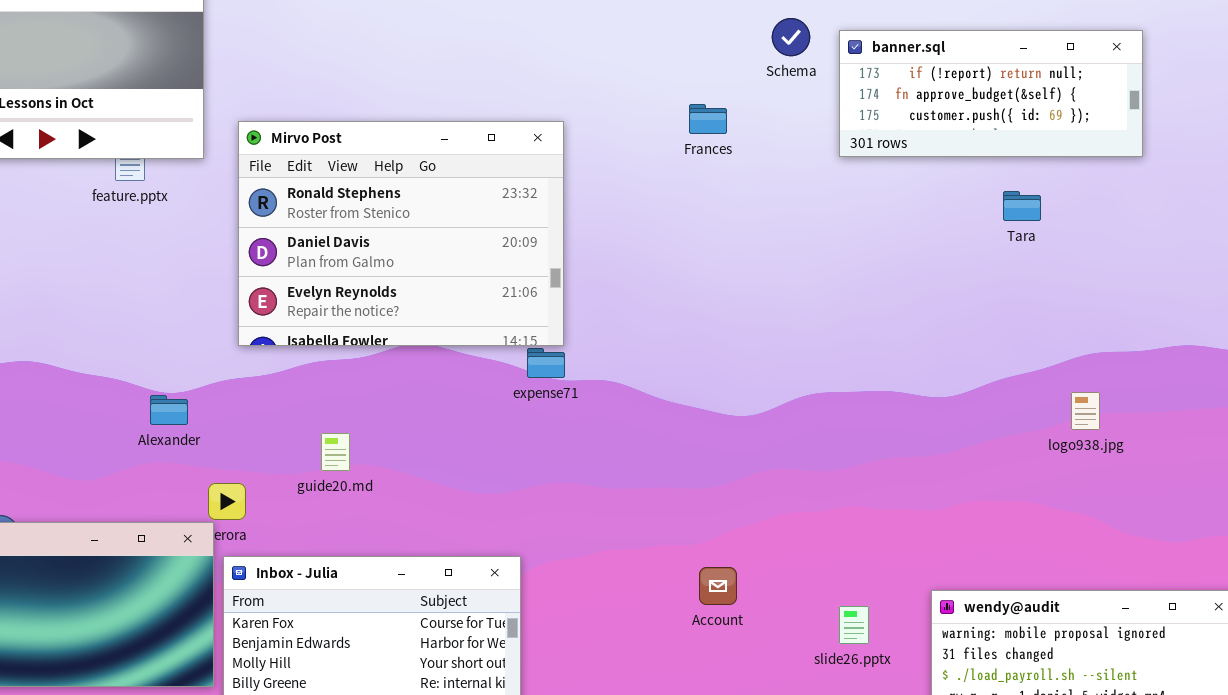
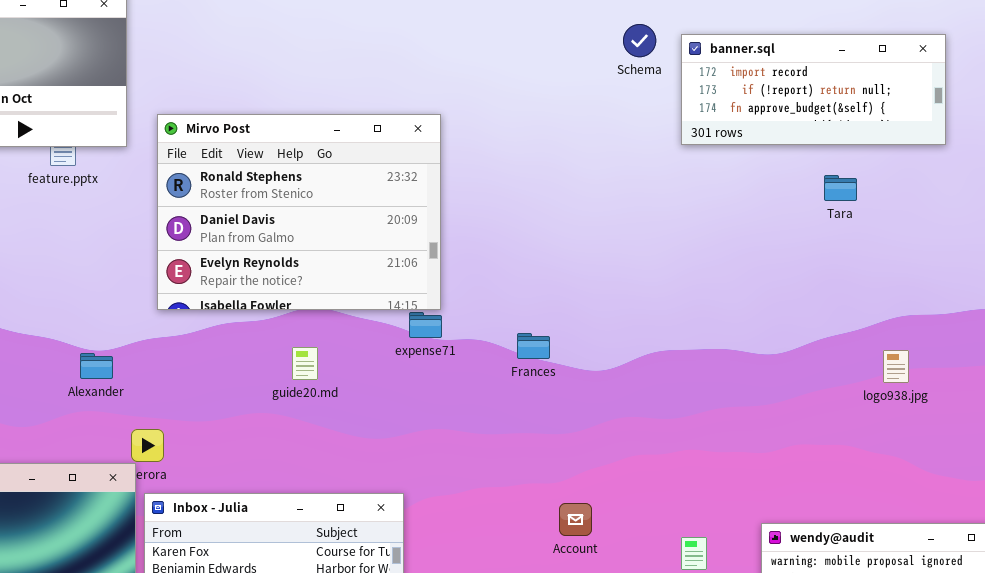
banner.sql: [839,30,1143,157] -> [681,34,946,145], scrolled up 1 row
Frances: [689,104,727,134] -> [517,333,550,359], moved
guide20.md: [321,433,350,471] -> [292,347,318,380], moved

